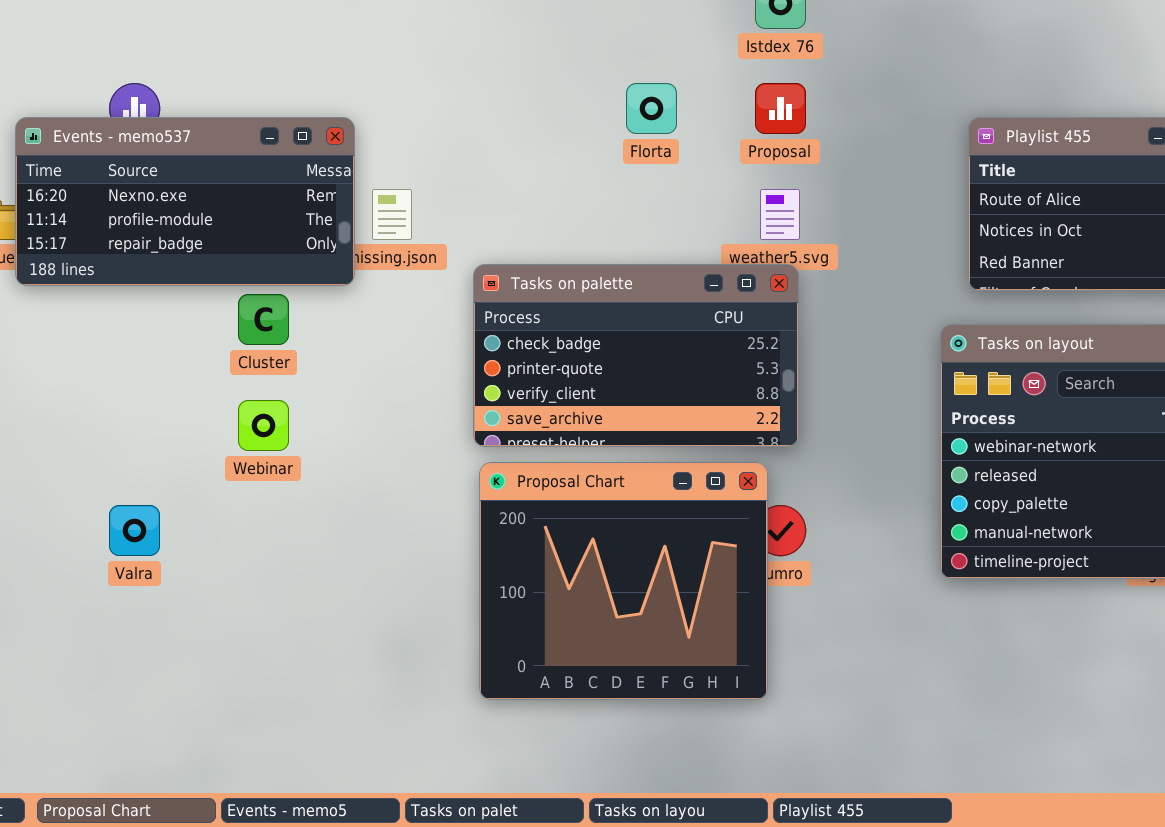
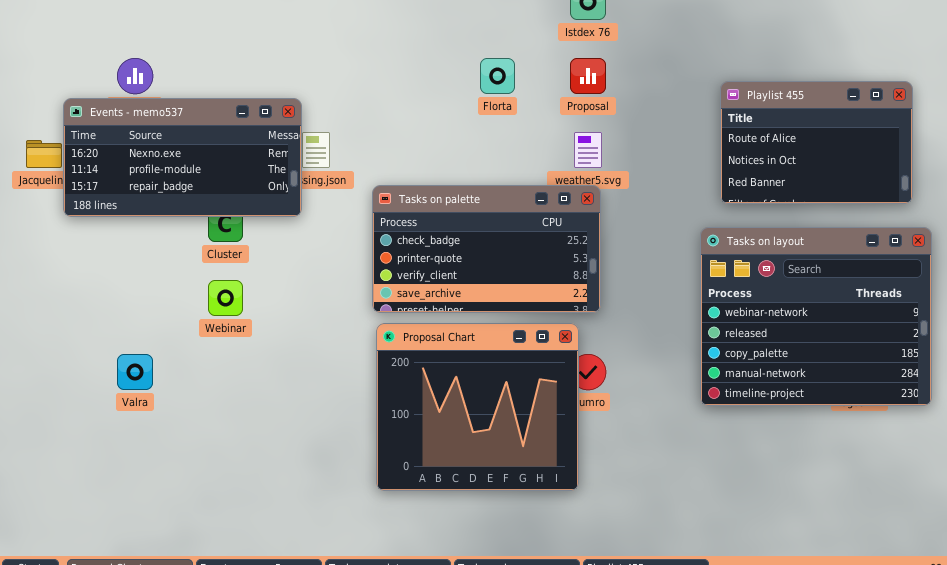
Events - memo537: [15,117,355,286] -> [63,98,302,217], moved

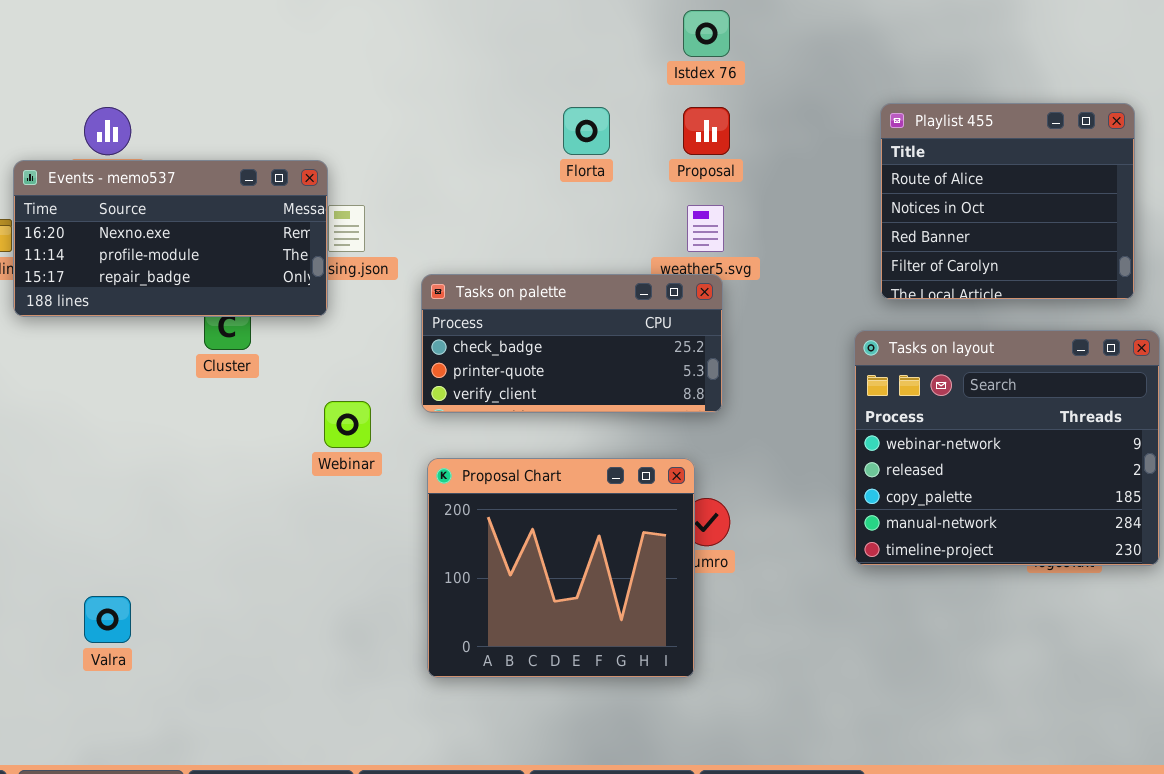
Playlist 455: [720,81,913,204] -> [880,103,1135,300], resized
Tasks on palette: [372,185,601,313] -> [421,274,723,413], resized
Webinar: [208,280,243,316] -> [324,401,371,448], moved
Valra: [117,354,153,390] -> [84,596,131,643], moved

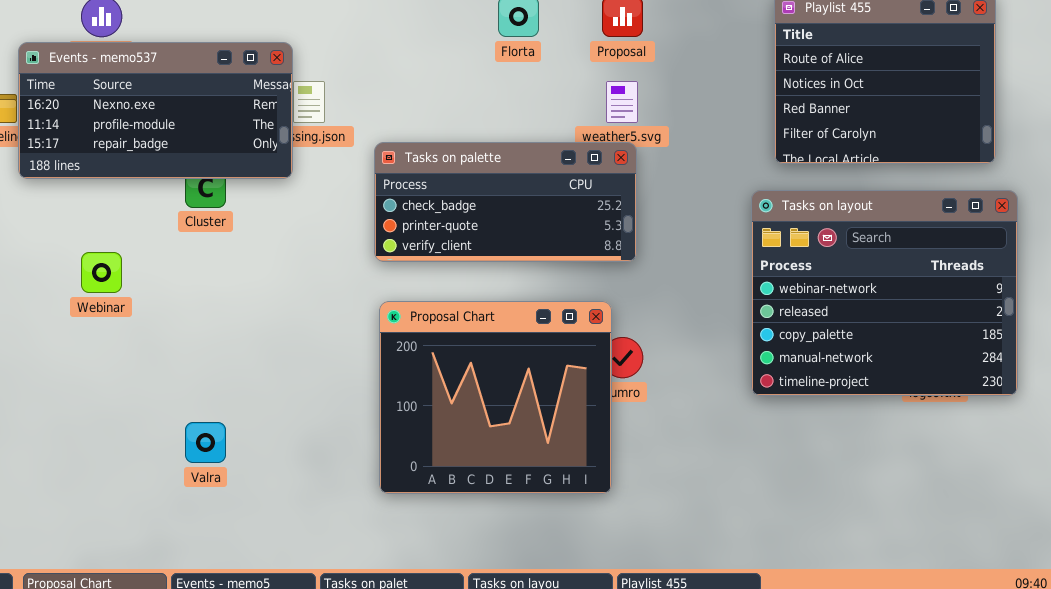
Webinar: [324,401,371,448] -> [81,252,122,293], moved
Valra: [84,596,131,643] -> [185,422,226,463], moved

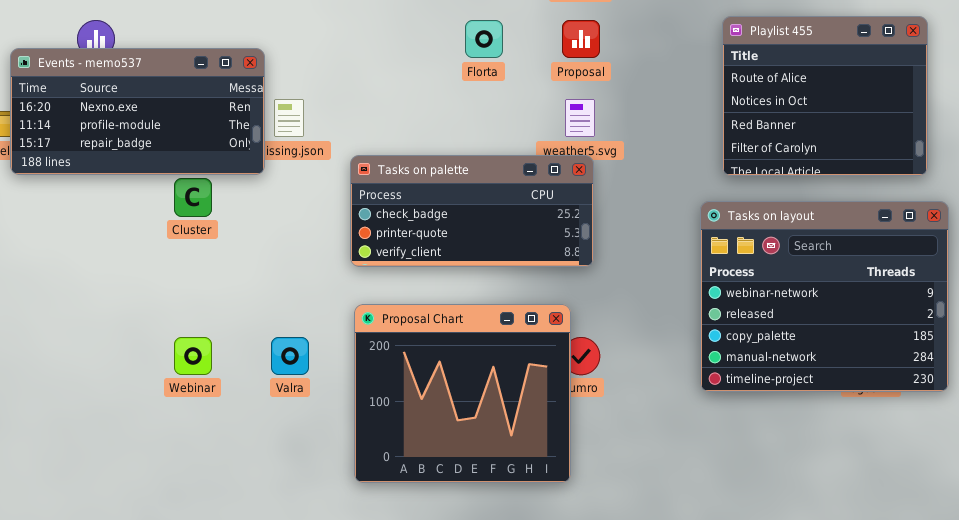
Events - memo537: [18,42,293,179] -> [10,48,265,175], moved
Webinar: [81,252,122,293] -> [174,337,212,375], moved
Valra: [185,422,226,463] -> [271,337,309,375], moved

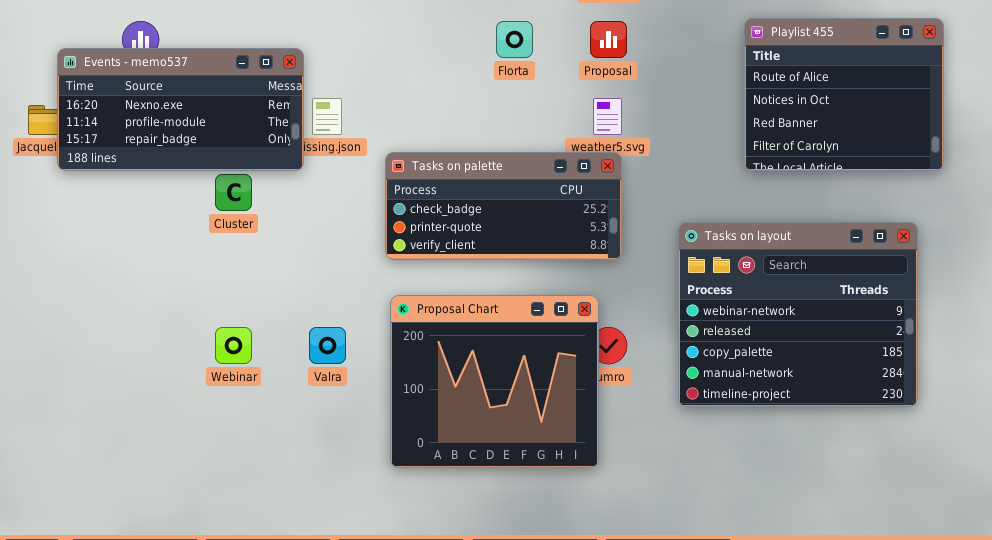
Tasks on layout: [700,201,949,392] -> [678,222,918,407], moved

